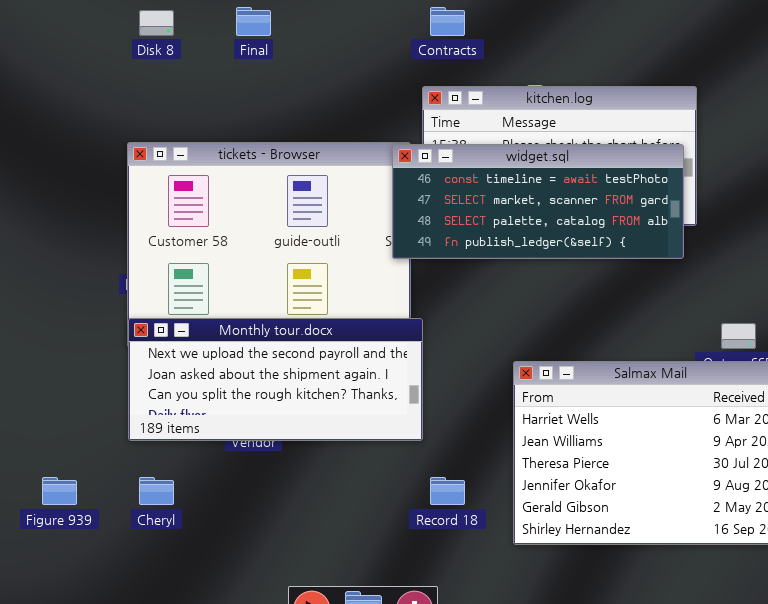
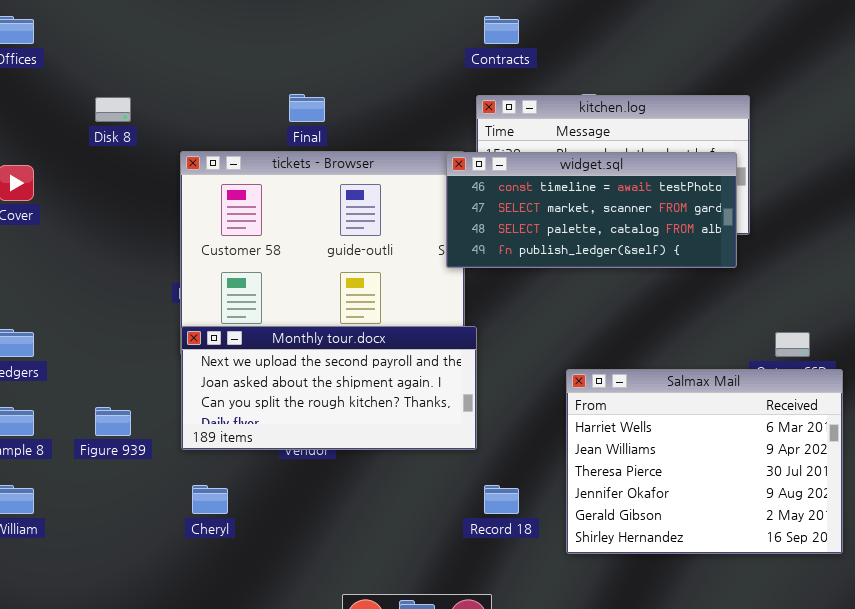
Final: [236,7,271,36] -> [289,94,325,122], moved
Disk 8: [139,10,174,36] -> [95,97,131,122], moved
Figure 939: [42,477,77,505] -> [95,407,131,436], moved

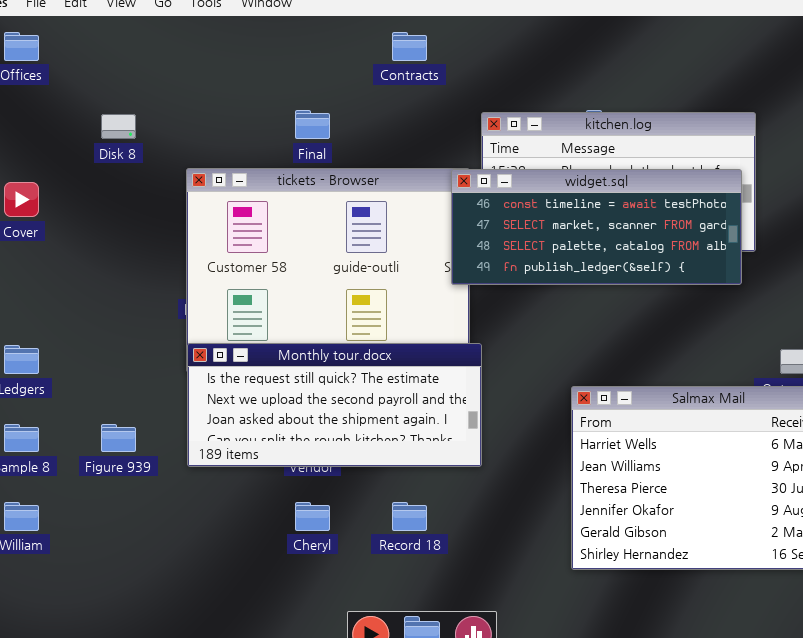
Contracts: [484,16,519,44] -> [392,32,427,61], moved
Monthly tour.docx: [181,326,477,450] -> [187,343,482,467], scrolled up 1 row
Cheryl: [192,485,228,514] -> [295,502,330,531], moved
Record 18: [484,485,519,514] -> [392,502,427,531], moved

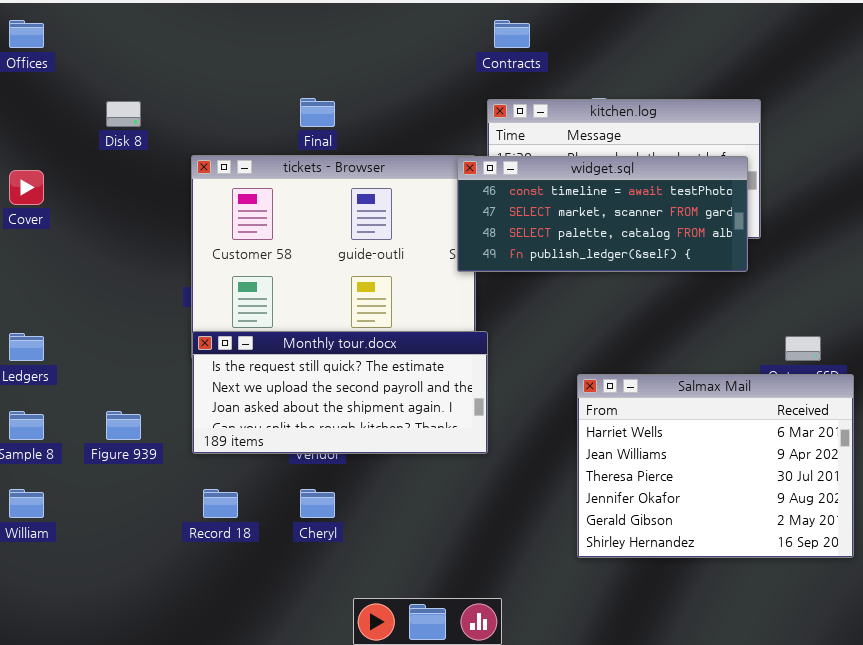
Contracts: [392,32,427,61] -> [494,20,530,48], moved
Record 18: [392,502,427,531] -> [203,489,238,518], moved

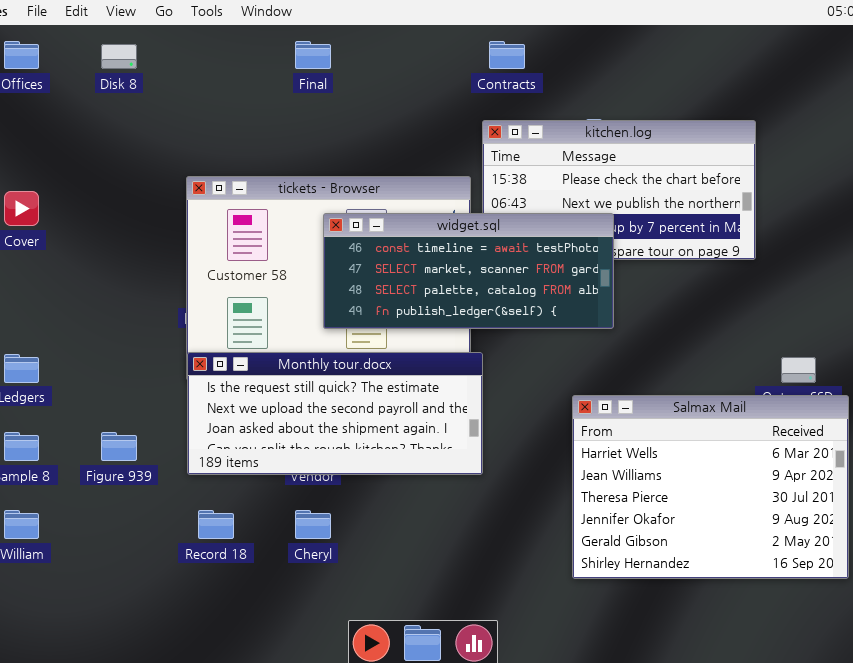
Final: [300,98,335,127] -> [295,41,331,69], moved
Disk 8: [106,101,141,127] -> [101,44,137,69], moved
widget.sql: [457,156,748,272] -> [323,213,614,329], moved

